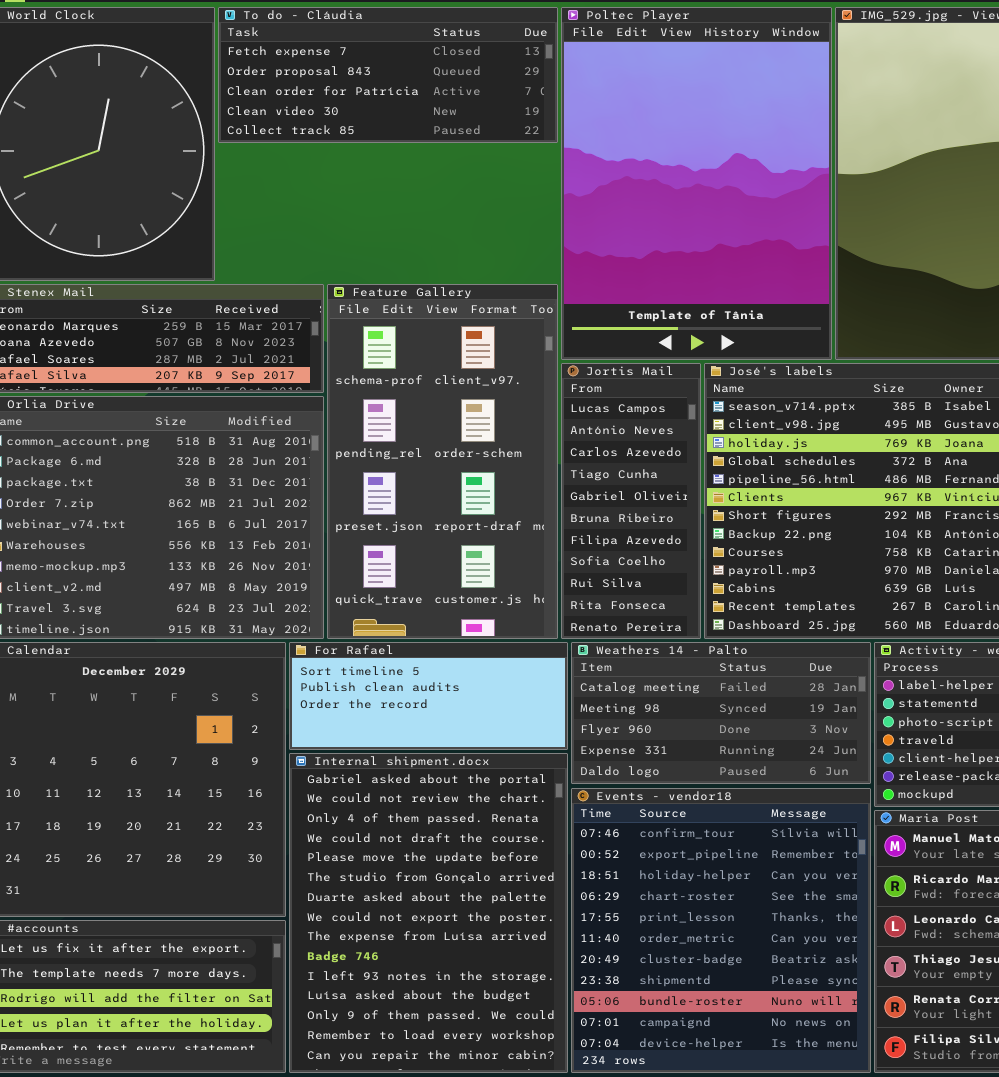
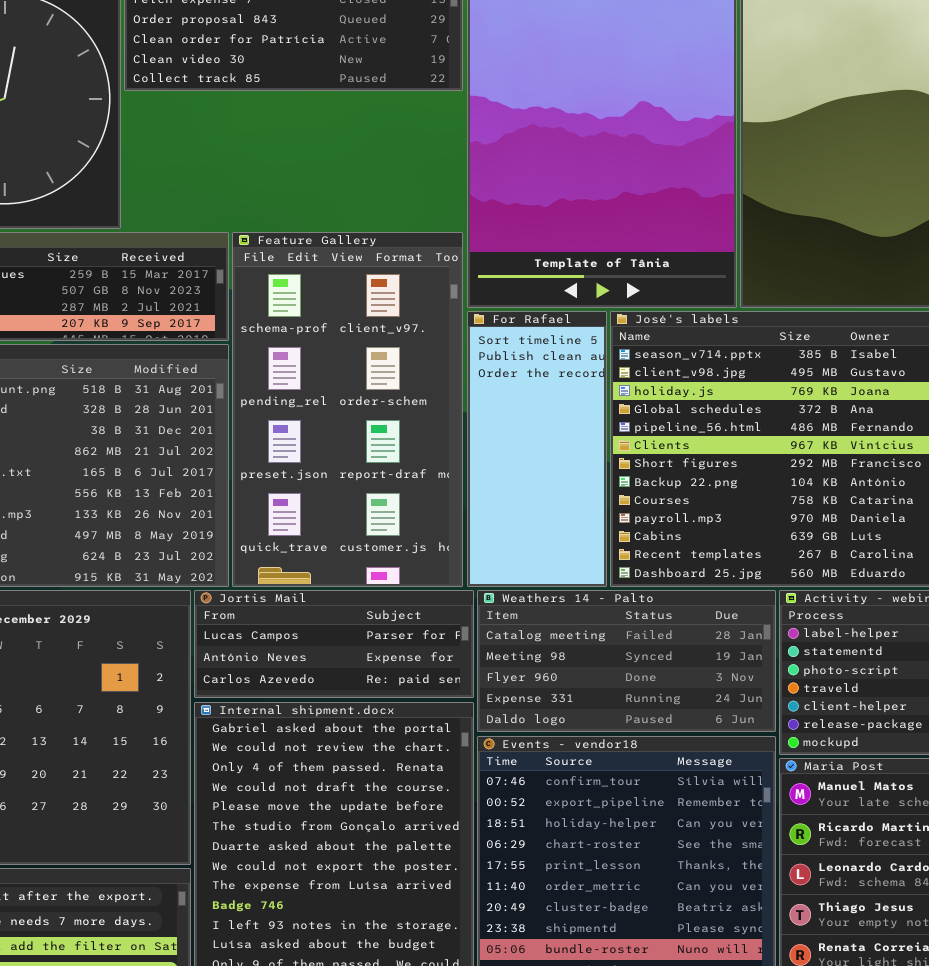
Jortis Mail: [561,363,701,639] -> [194,590,474,698], moved, resized
For Rafael: [289,642,568,750] -> [467,311,607,587], moved, resized

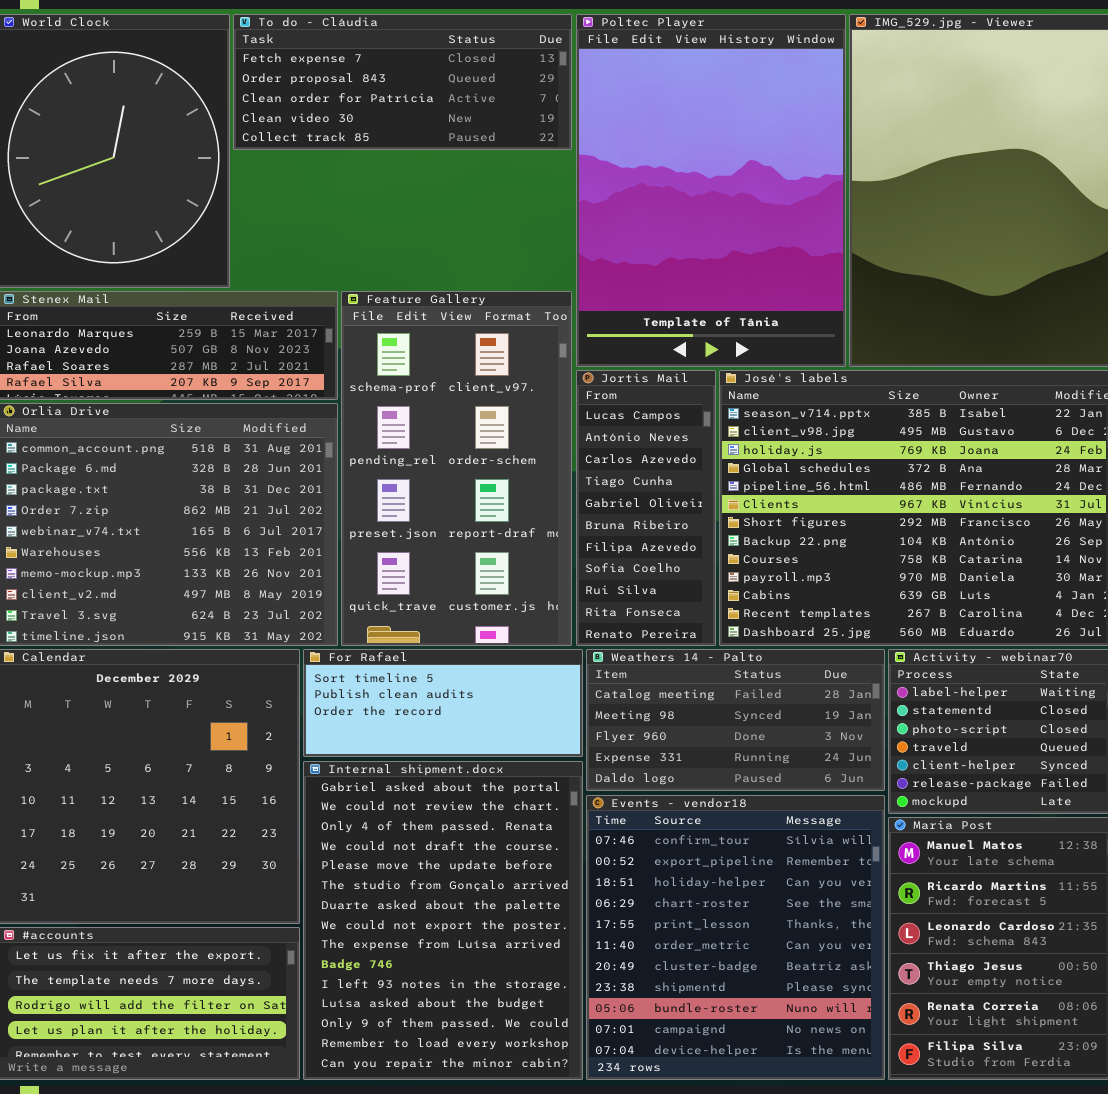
For Rafael: [467,311,607,587] -> [303,649,583,757], moved, resized
Jortis Mail: [194,590,474,698] -> [576,370,716,646], moved, resized

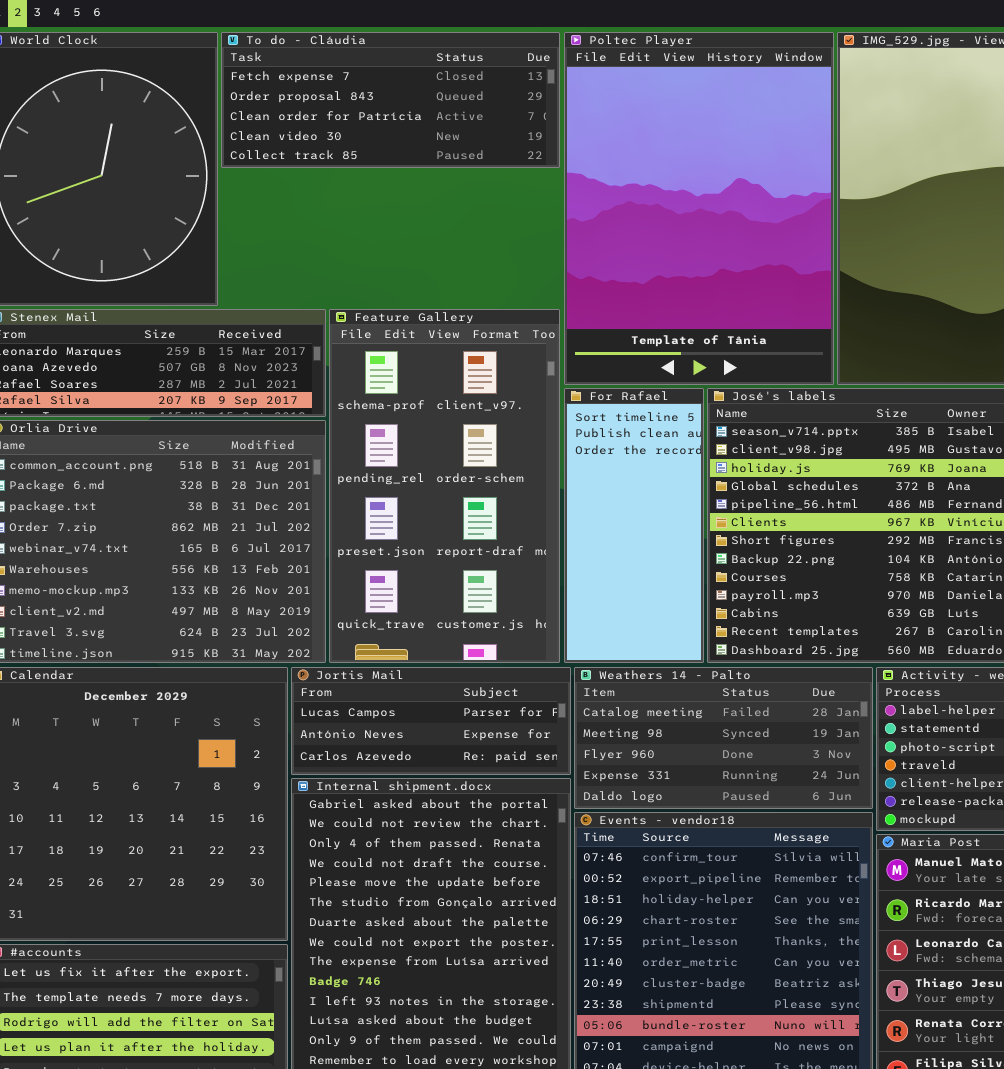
Jortis Mail: [576,370,716,646] -> [291,667,571,775], moved, resized
For Rafael: [303,649,583,757] -> [564,388,704,663], moved, resized

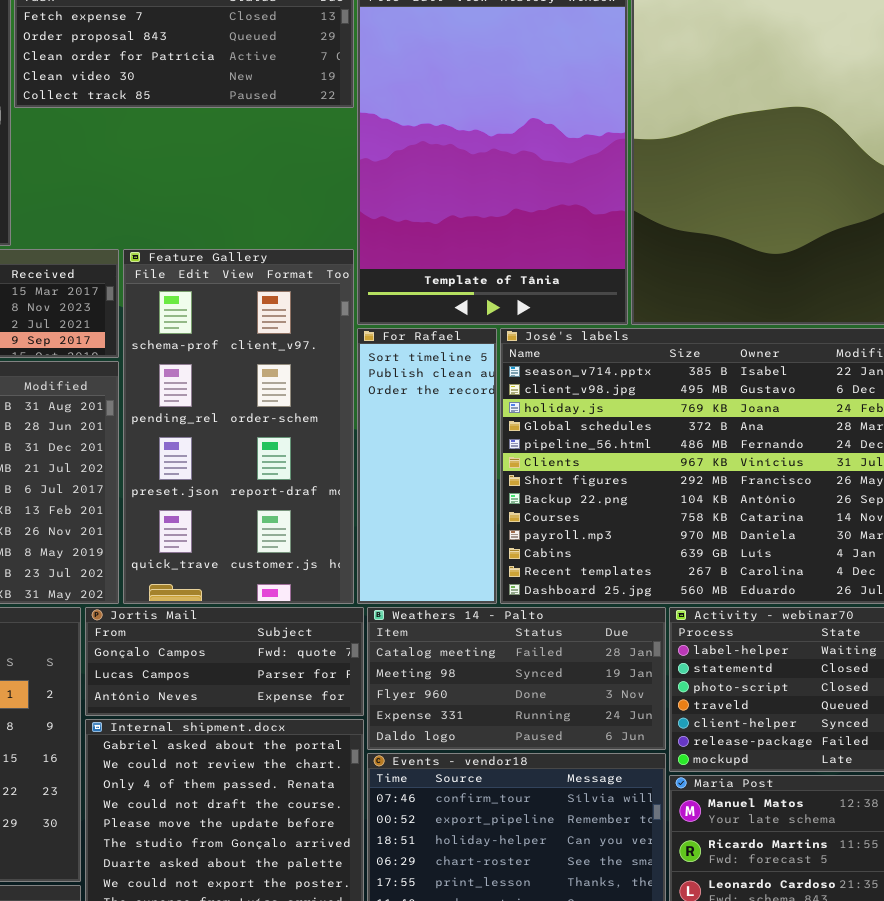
Jortis Mail: [291,667,571,775] -> [85,607,364,716], scrolled up 1 row

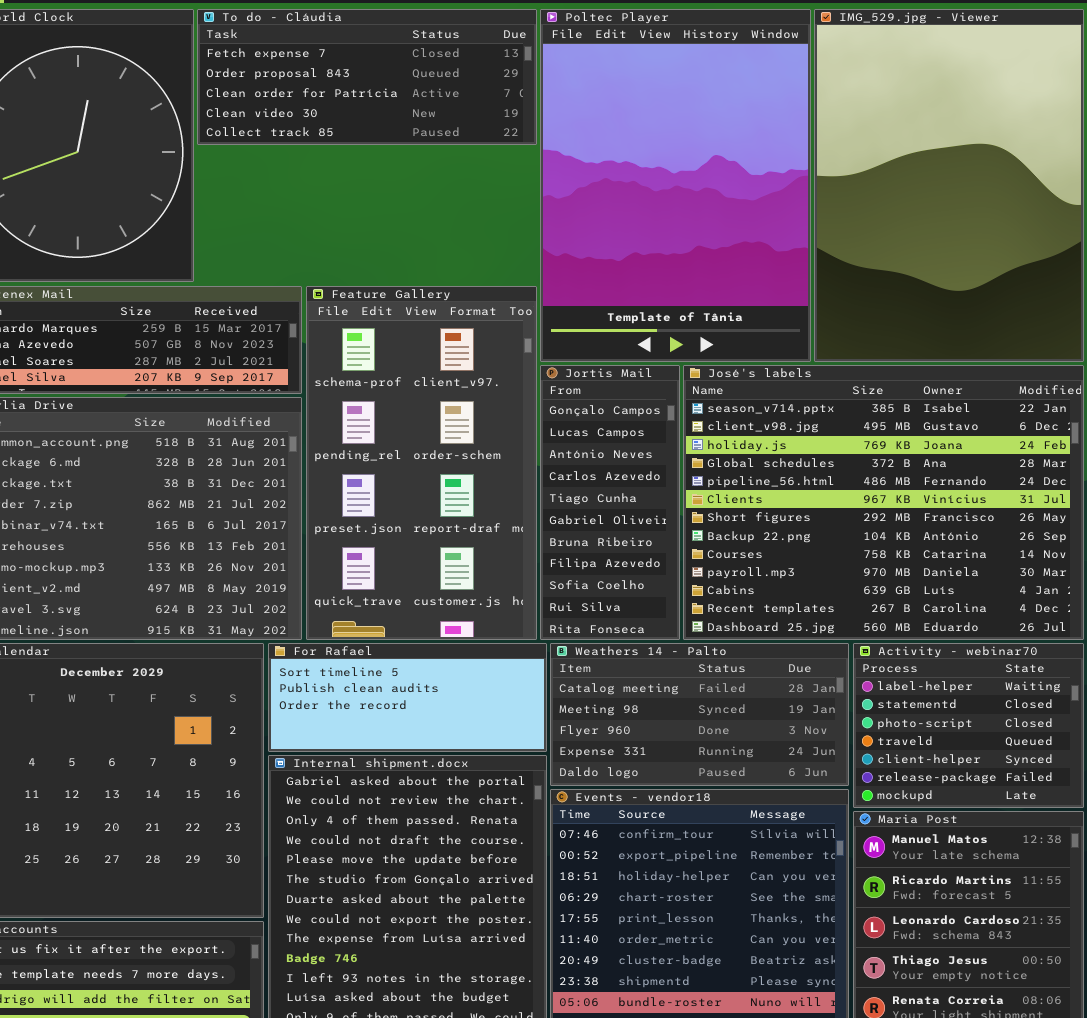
For Rafael: [357,328,497,604] -> [268,643,547,752], moved, resized
Jortis Mail: [85,607,364,716] -> [540,365,680,640], moved, resized

